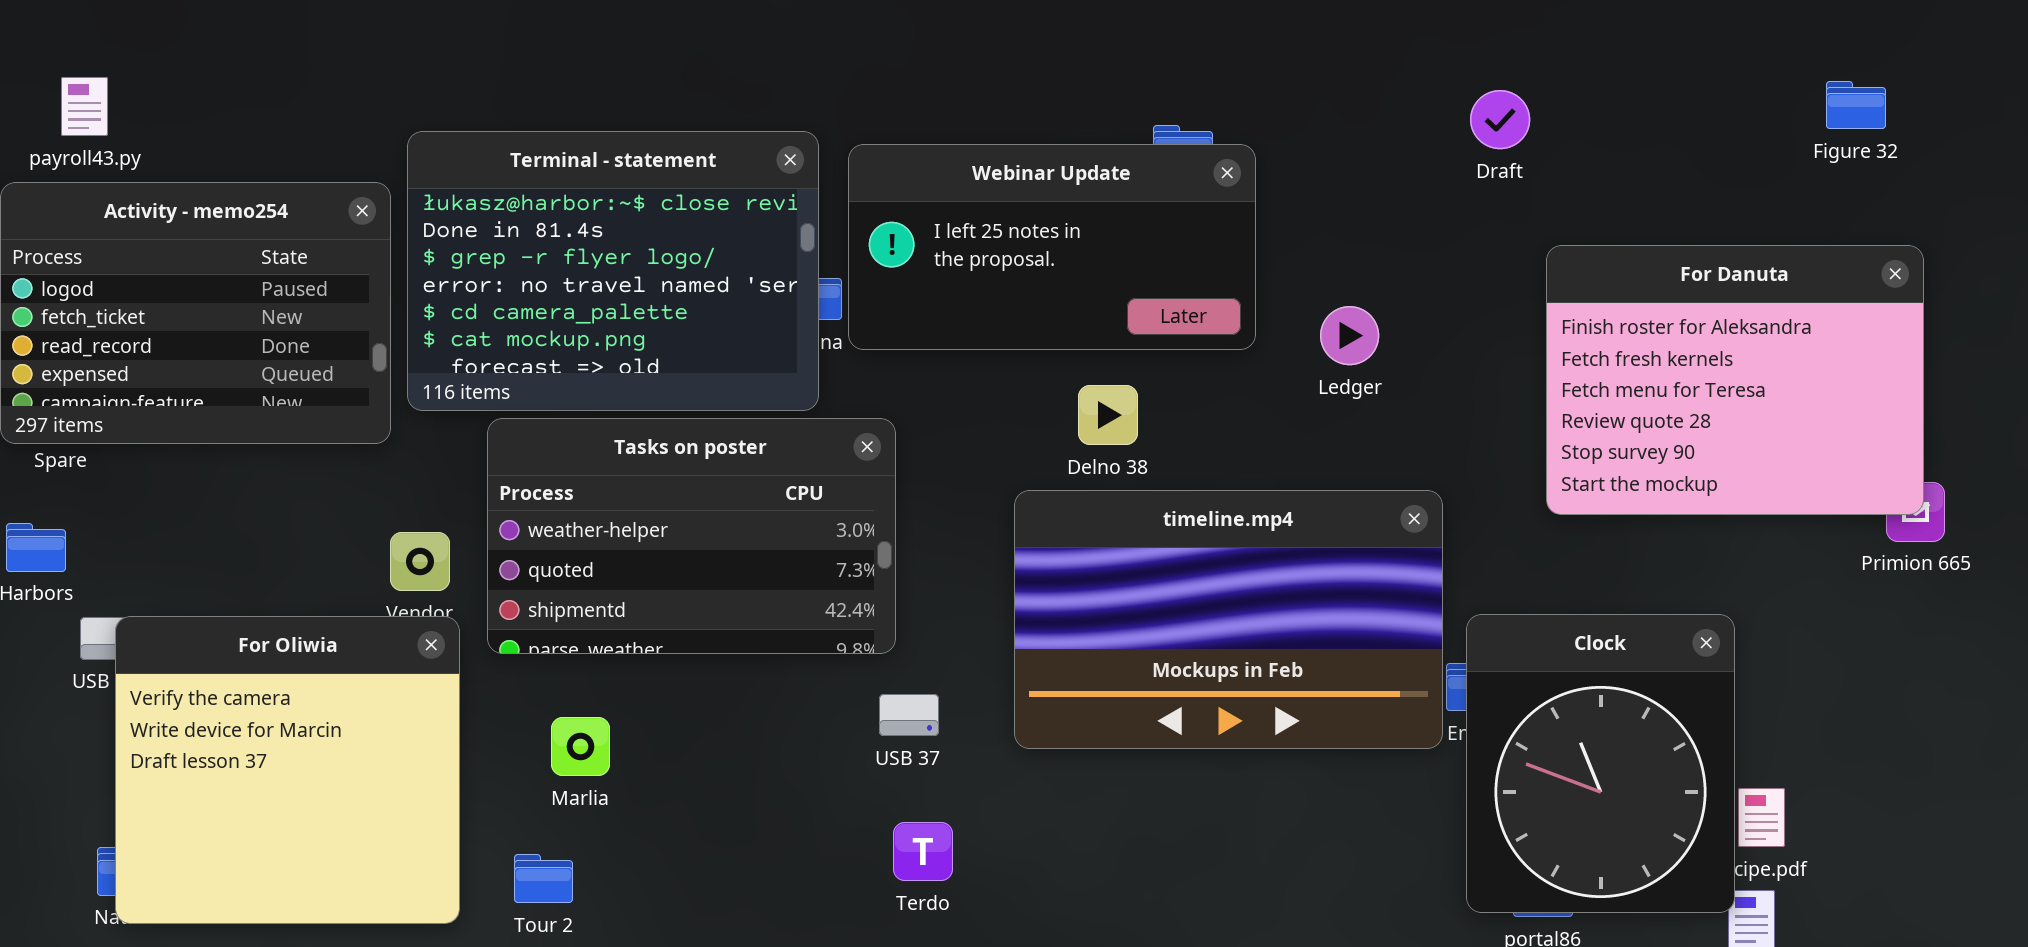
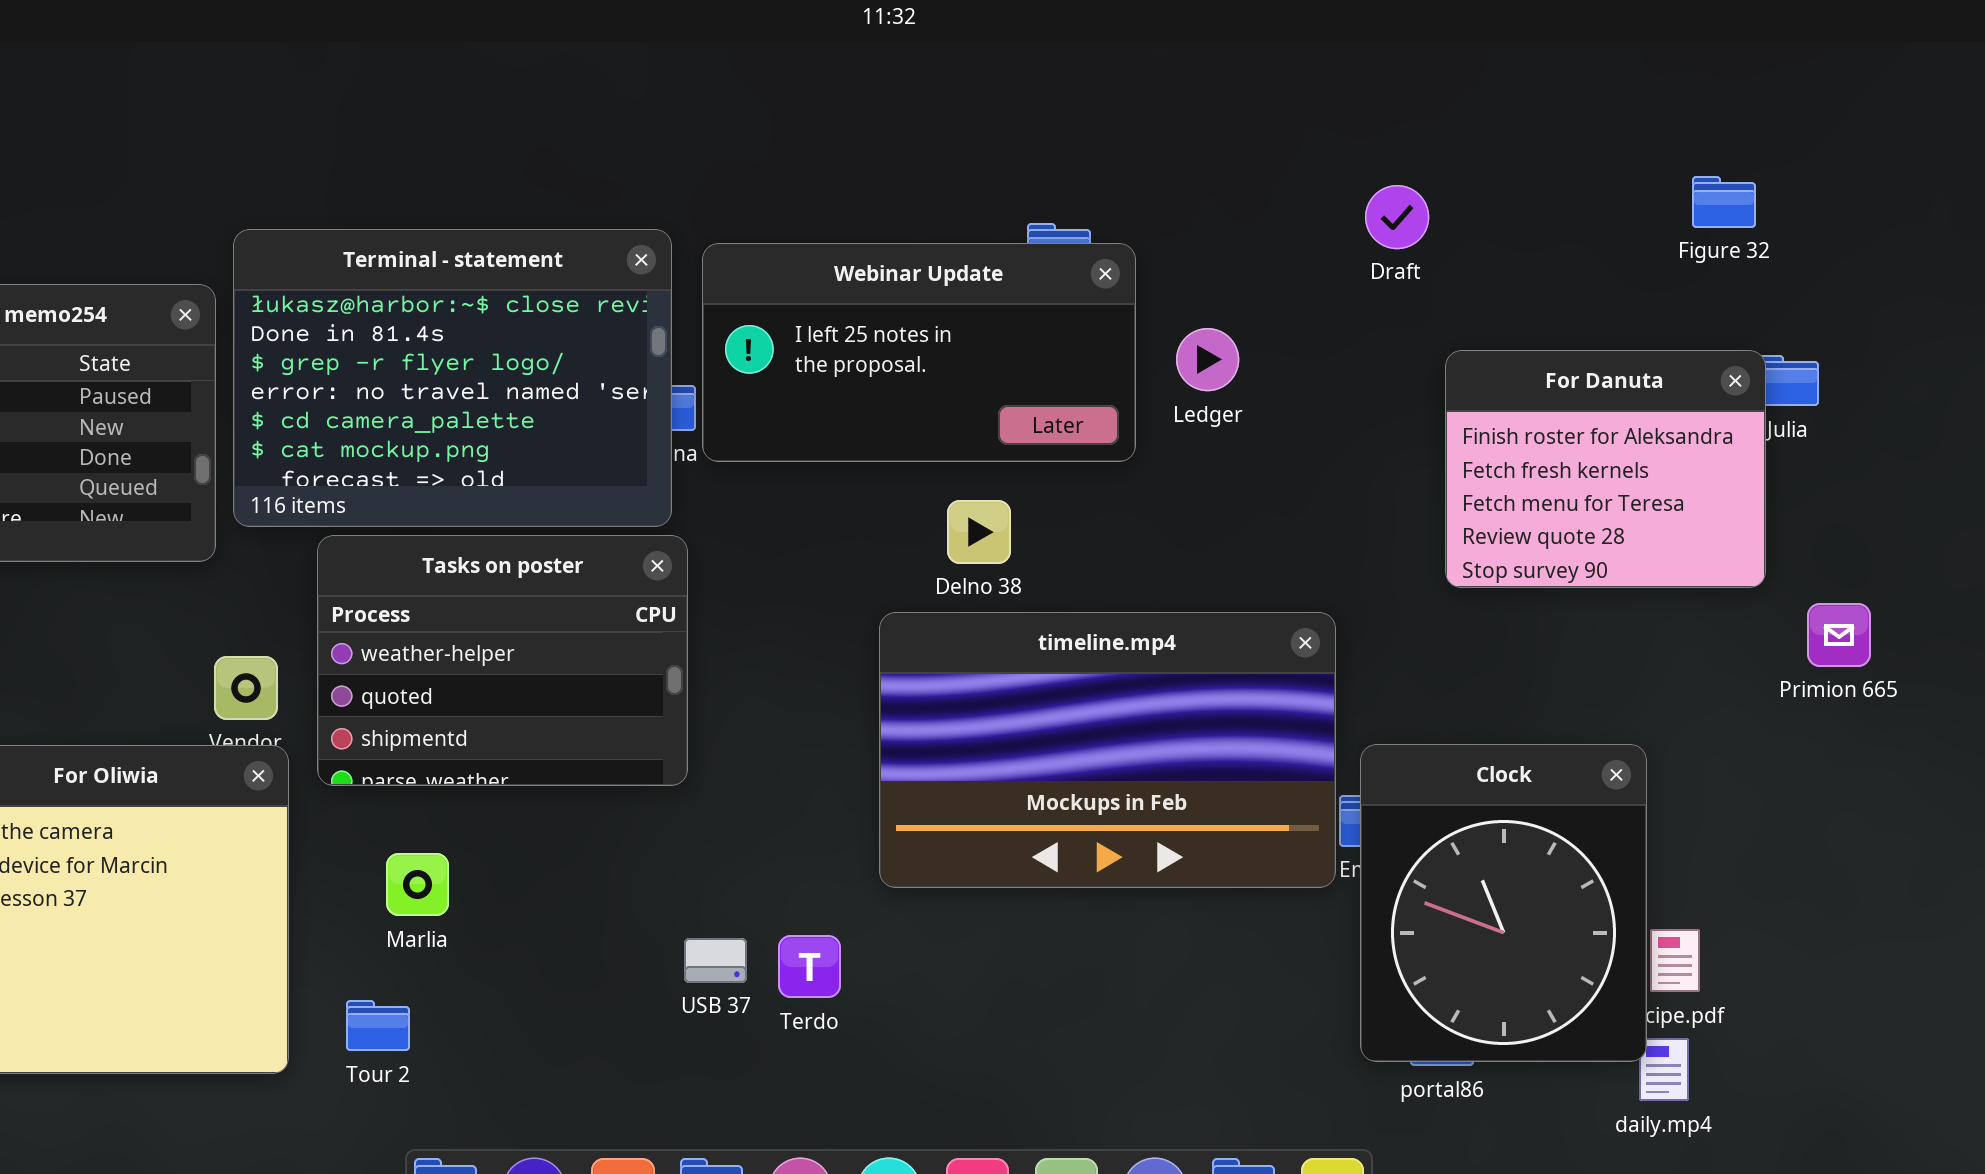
Figure 32: [1826,81,1886,129] -> [1692,176,1756,228], moved
For Danuta: [1546,245,1924,515] -> [1445,350,1766,588], resized
Ledger: [1320,306,1379,365] -> [1176,328,1239,391], moved
Tasks on poster: [487,418,896,654] -> [317,535,688,786], resized
USB 37: [879,694,939,736] -> [684,938,747,983], moved
Terdo: [893,822,953,881] -> [778,935,841,998], moved

